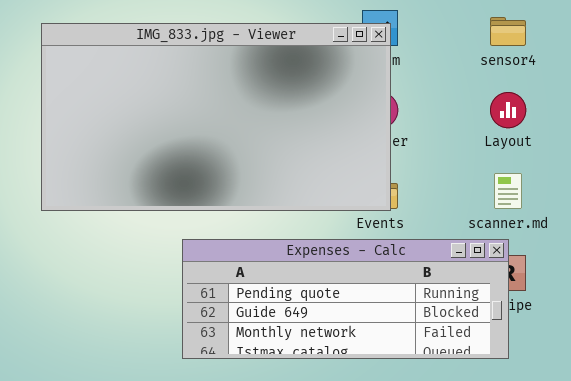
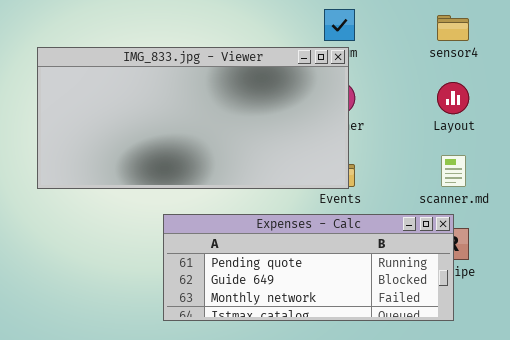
IMG_833.jpg - Viewer: [41,23,391,211] -> [37,47,349,189], resized

